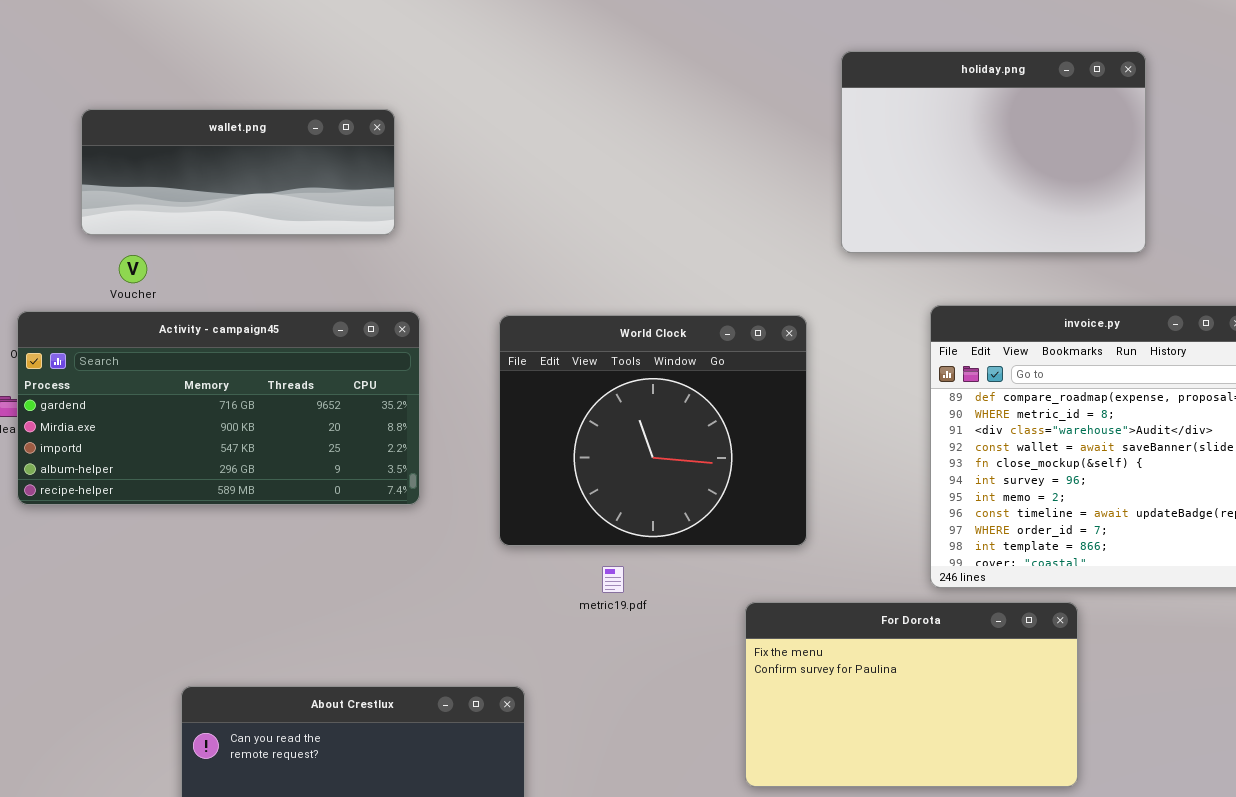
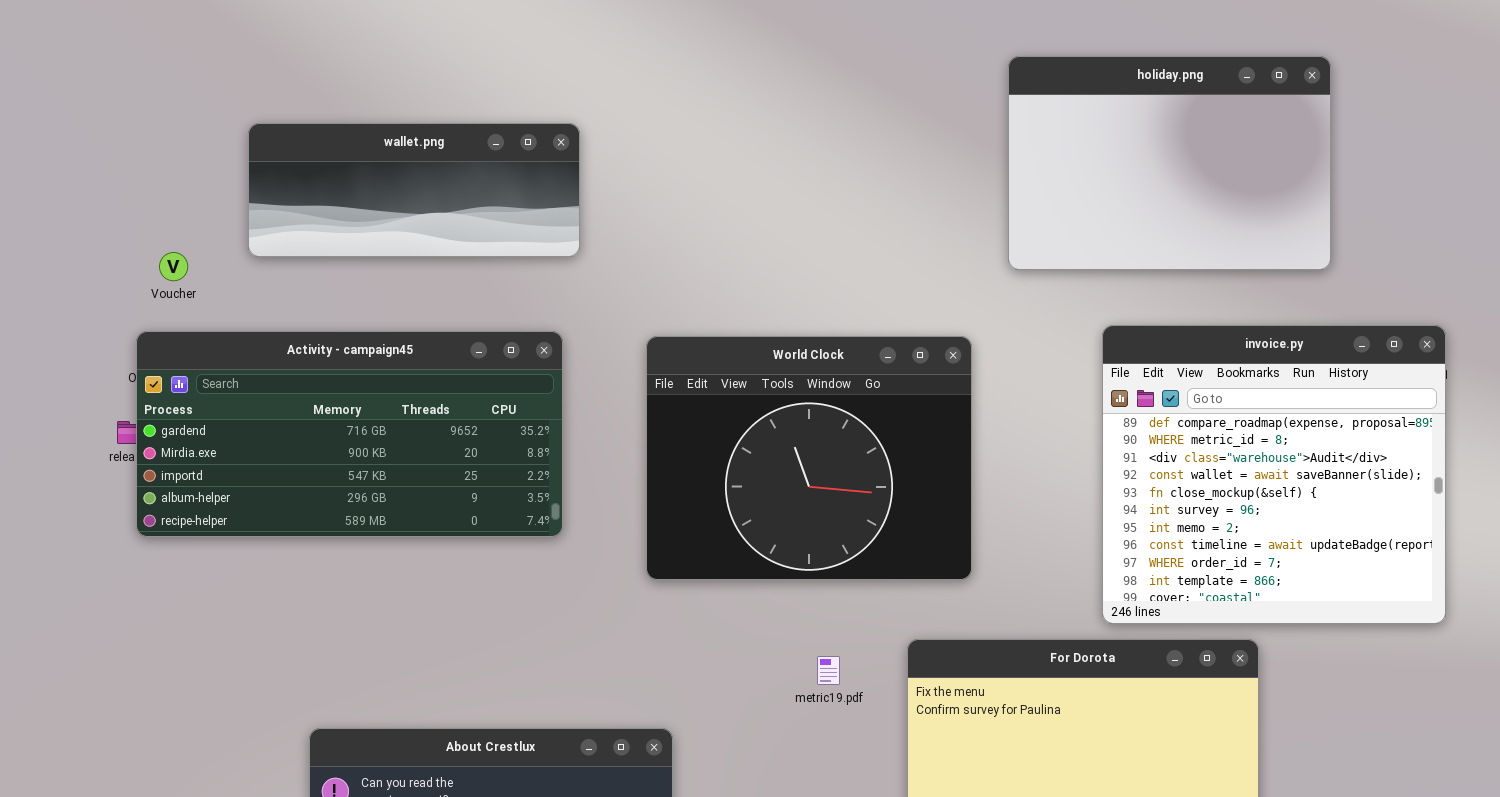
wallet.png: [81,109,395,235] -> [248,123,580,257], moved
Voucher: [119,255,147,283] -> [159,252,188,281], moved
metric19.pdf: [602,566,624,593] -> [817,656,840,685], moved

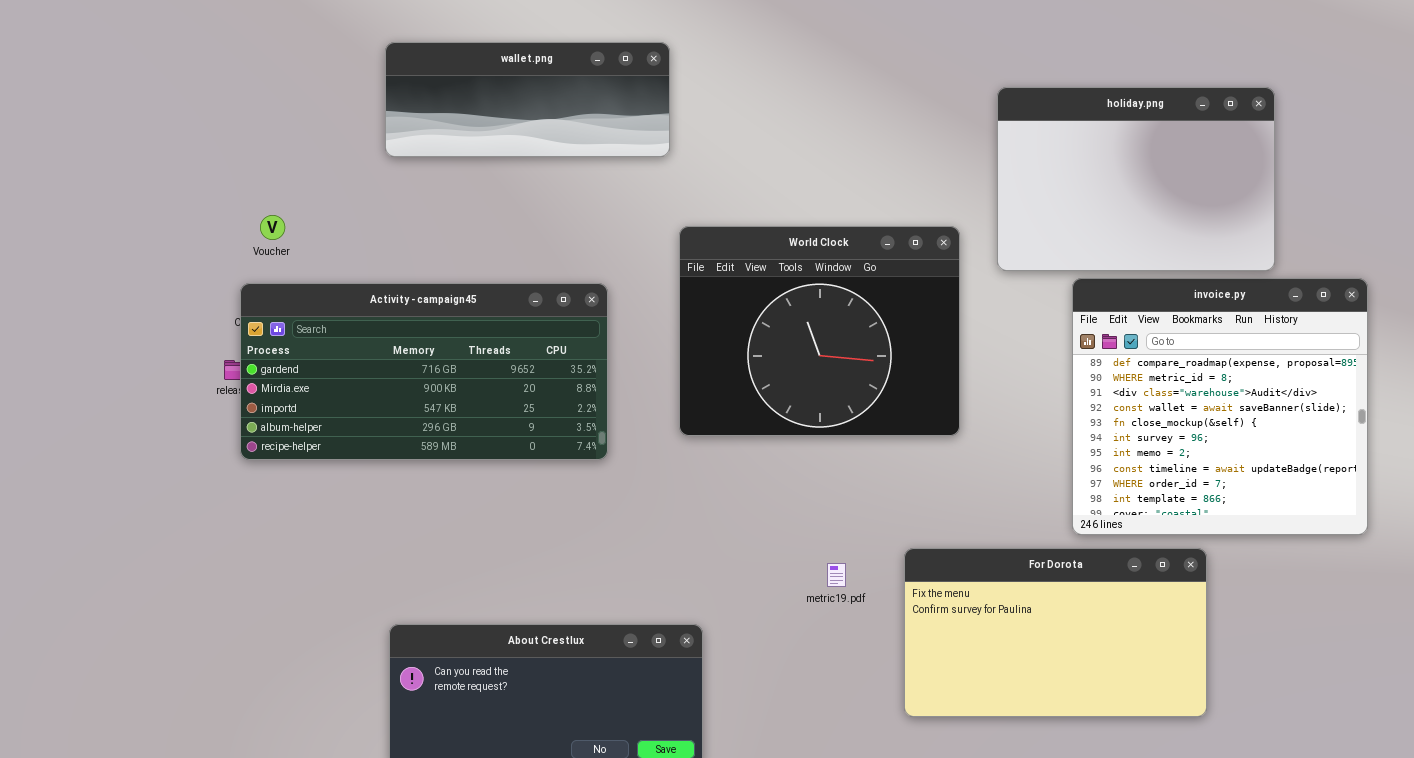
holiday.png: [1008,56,1331,270] -> [997,87,1275,271], moved
wallet.png: [248,123,580,257] -> [385,42,670,157], moved
World Clock: [646,336,972,580] -> [679,226,960,436], moved

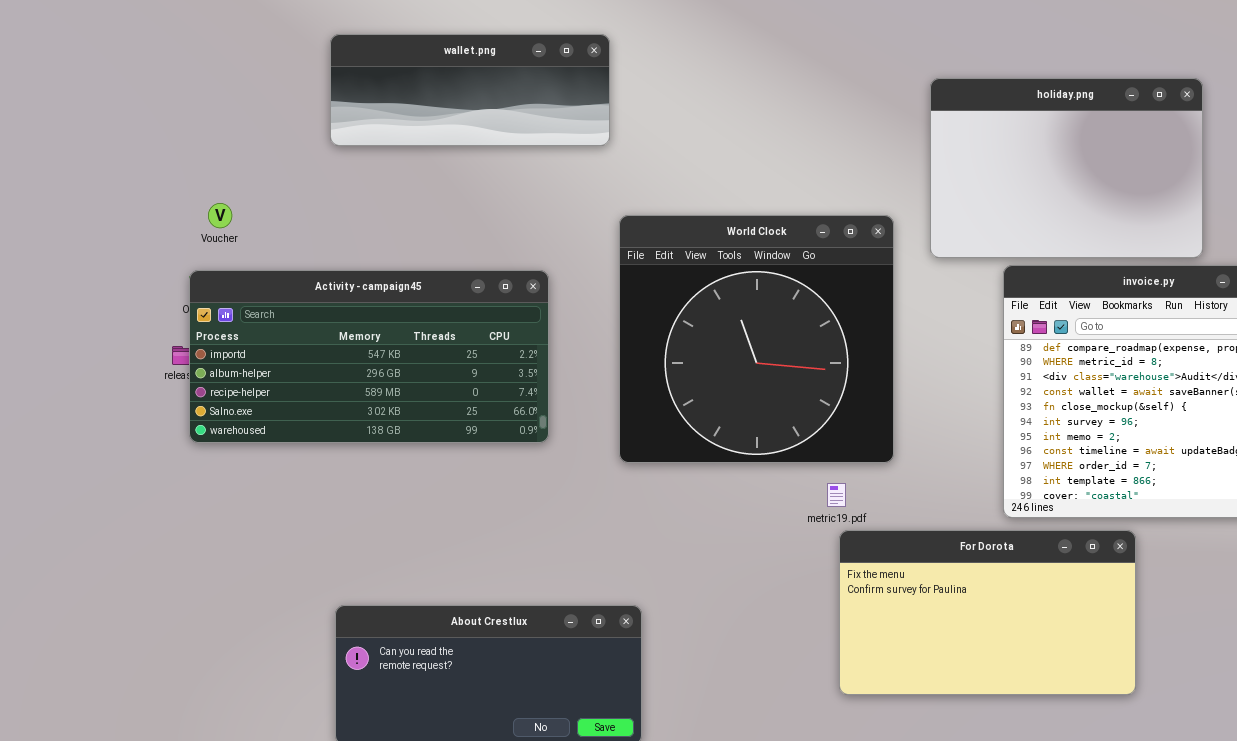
World Clock: [679,226,960,436] -> [619,215,894,463], resized
Activity - campaign45: [240,283,608,460] -> [189,270,549,443], scrolled down 2 rows
metric19.pdf: [827,563,846,587] -> [827,483,846,507], moved

